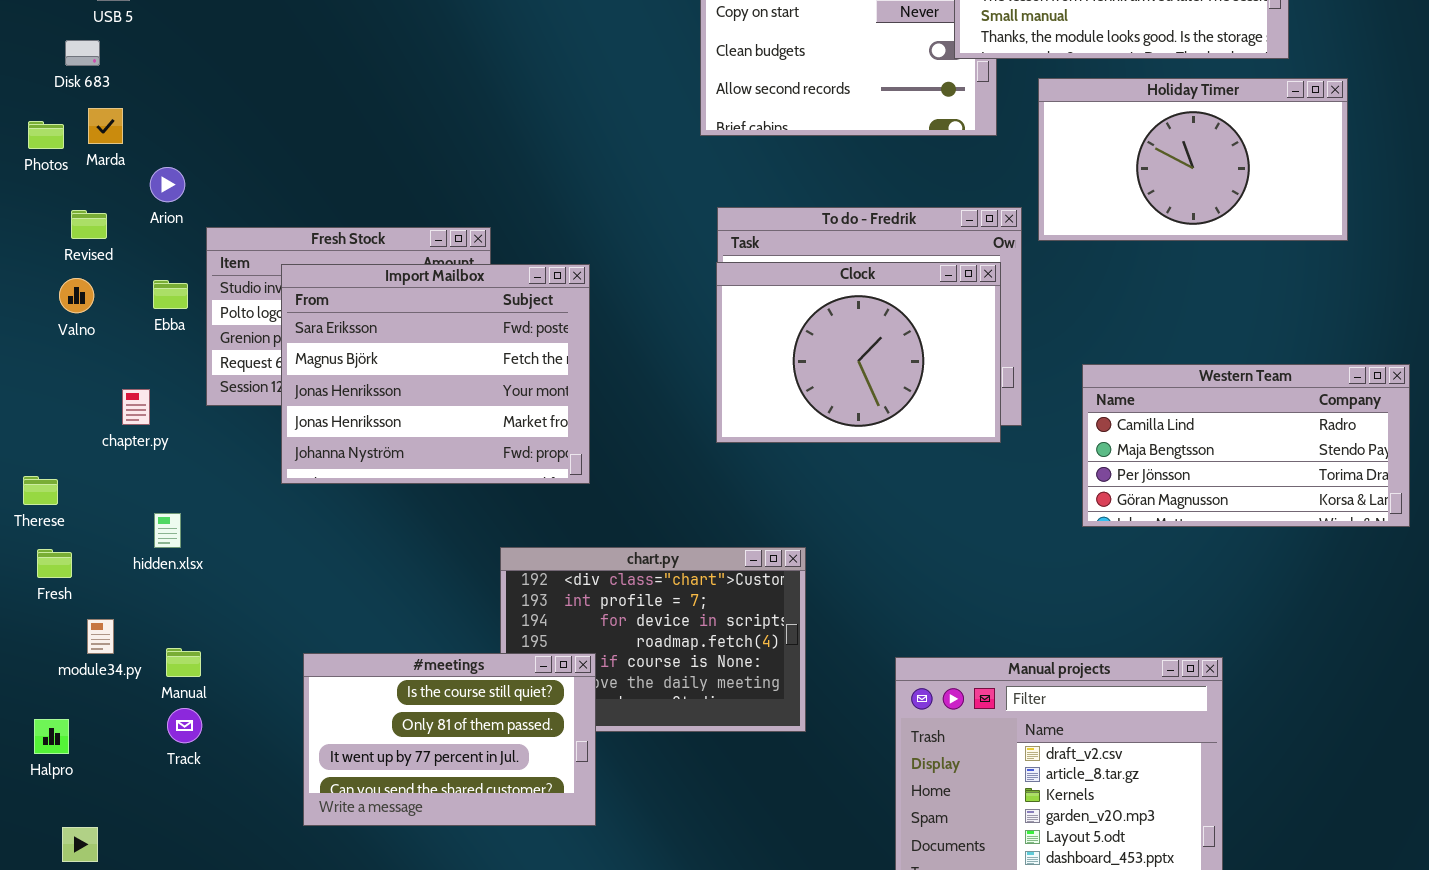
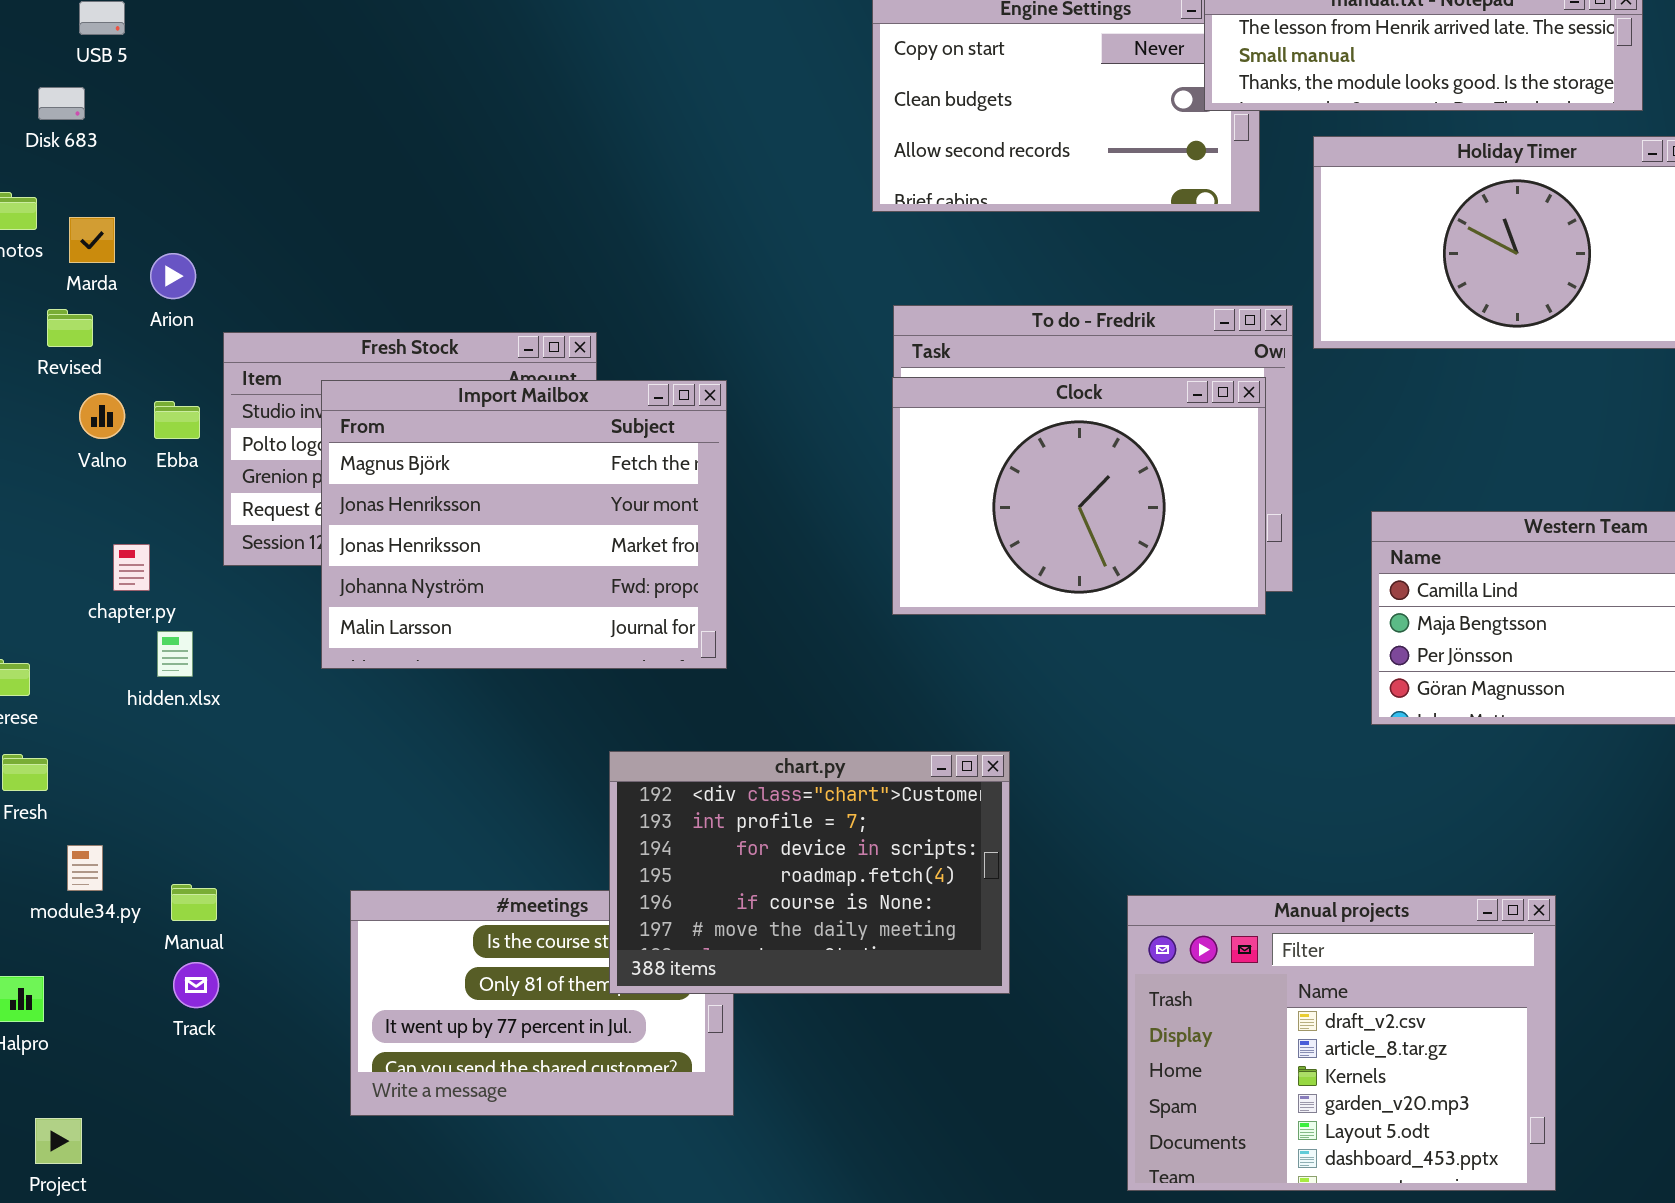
Marda: [88,108,123,144] -> [69,217,115,263], moved
Import Mailbox: [281,264,590,484] -> [321,380,727,669], scrolled down 1 row
Valno: [59,278,94,313] -> [79,393,125,439], moved
hidden.xlsx: [154,513,181,548] -> [157,631,193,677], moved
chart.py: [500,547,806,732] -> [609,751,1010,994], raised

